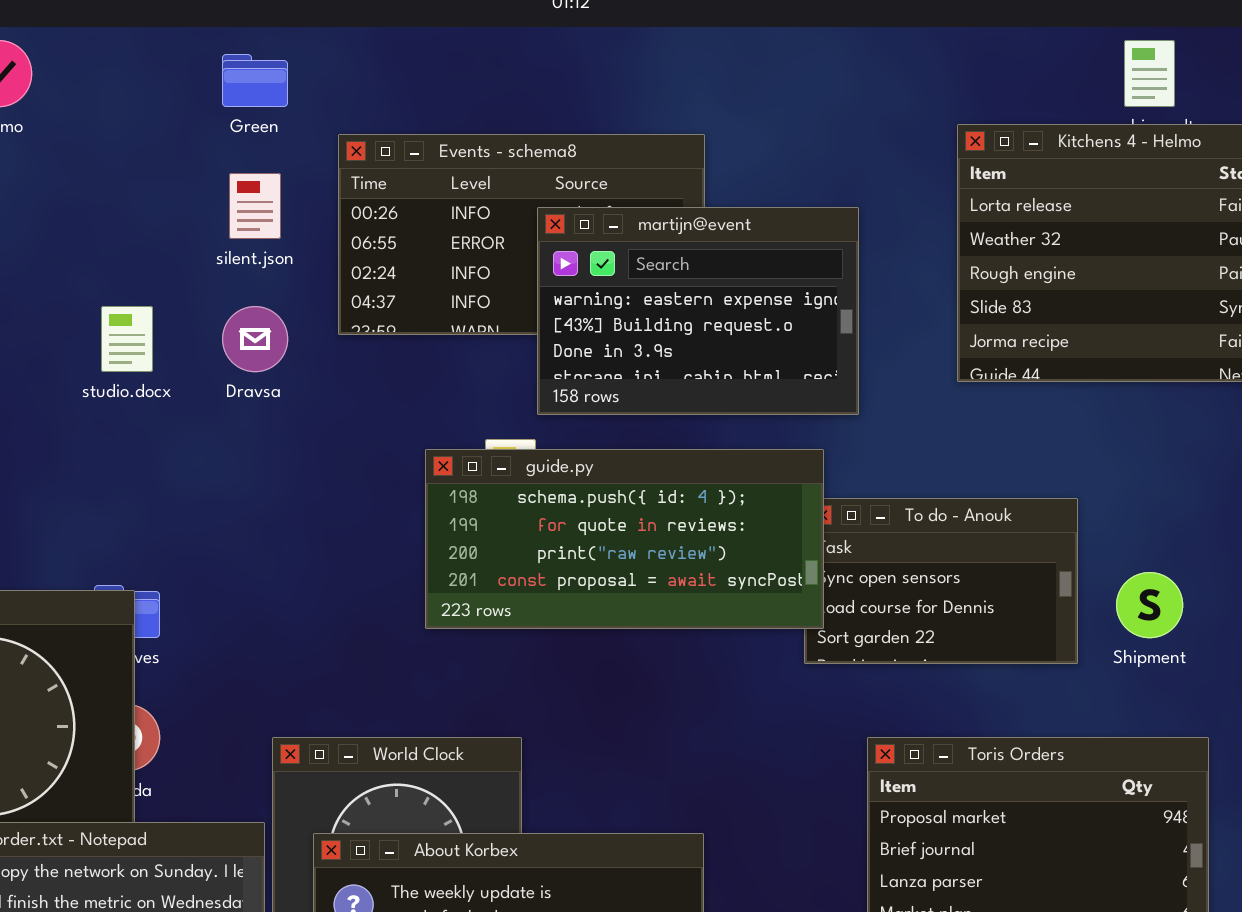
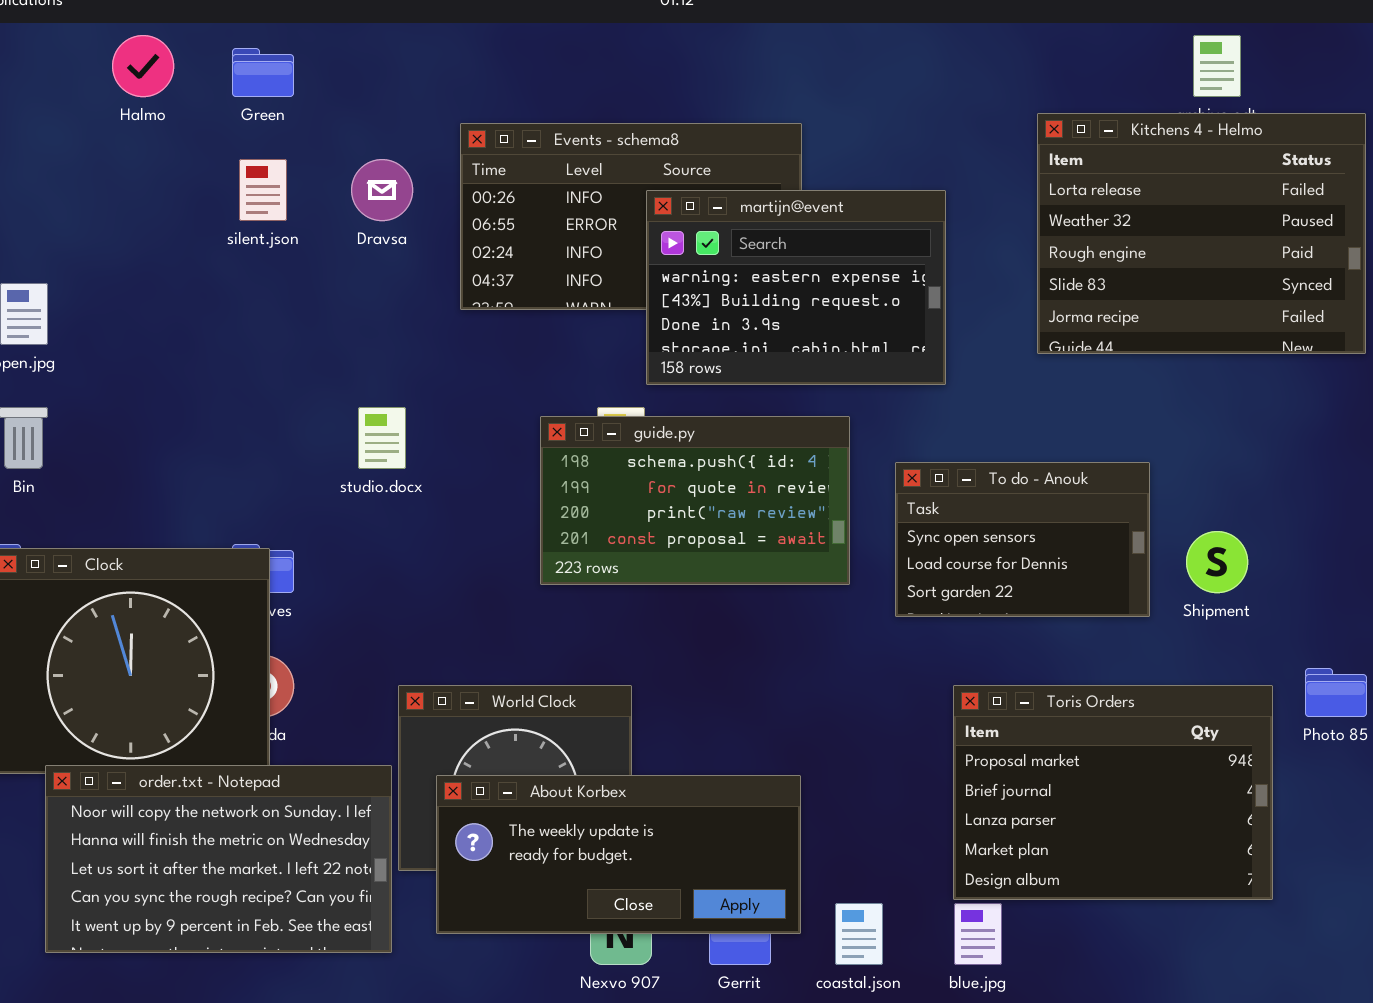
Green: [222,54,288,107] -> [232,48,294,97], moved
silent.json: [229,173,281,239] -> [239,159,287,221], moved
studio.docx: [101,306,153,372] -> [358,407,406,469], moved
Dravsa: [222,306,288,372] -> [351,159,413,221], moved
guide.py: [425,449,824,629] -> [540,416,850,585], resized

